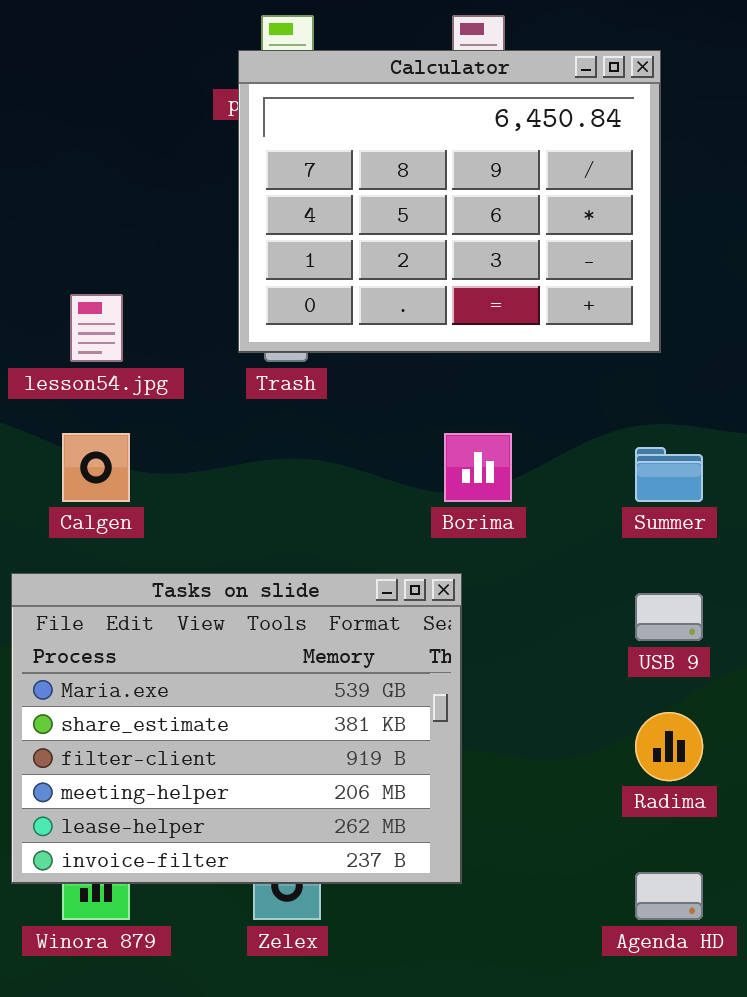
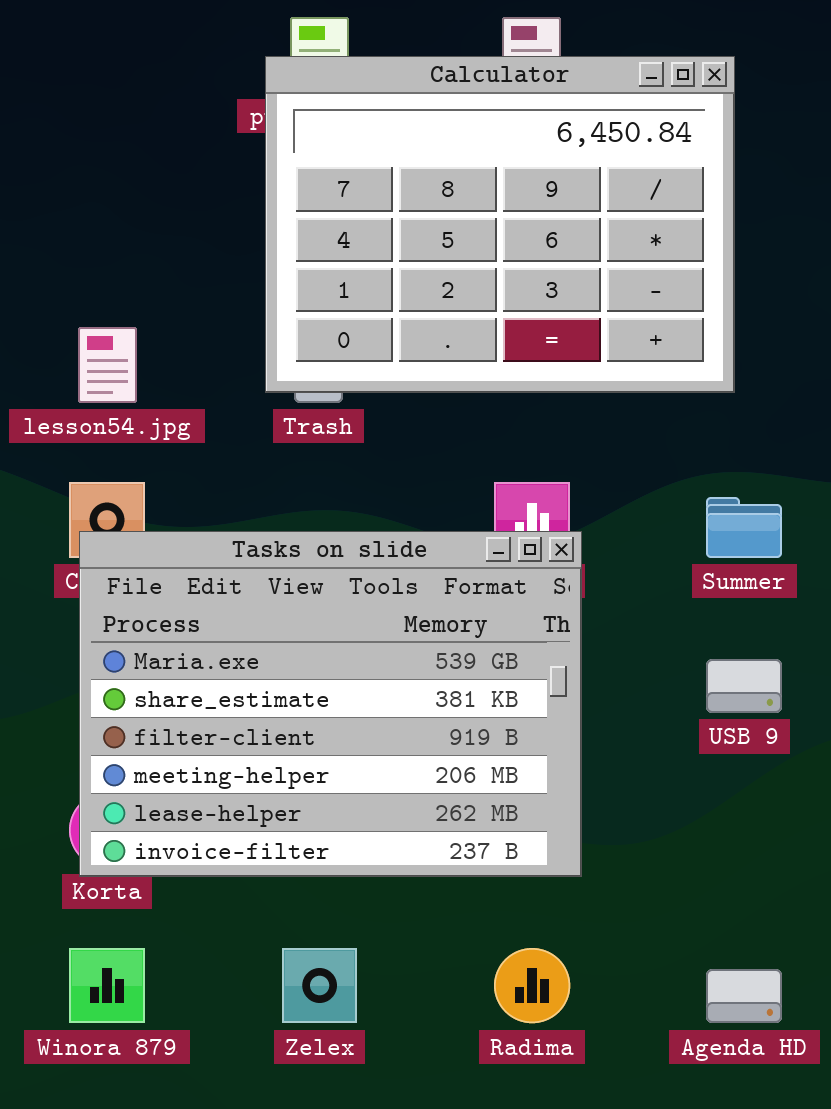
Tasks on slide: [11,573,462,884] -> [79,531,582,877], moved
Radima: [635,712,703,781] -> [494,948,570,1023], moved

